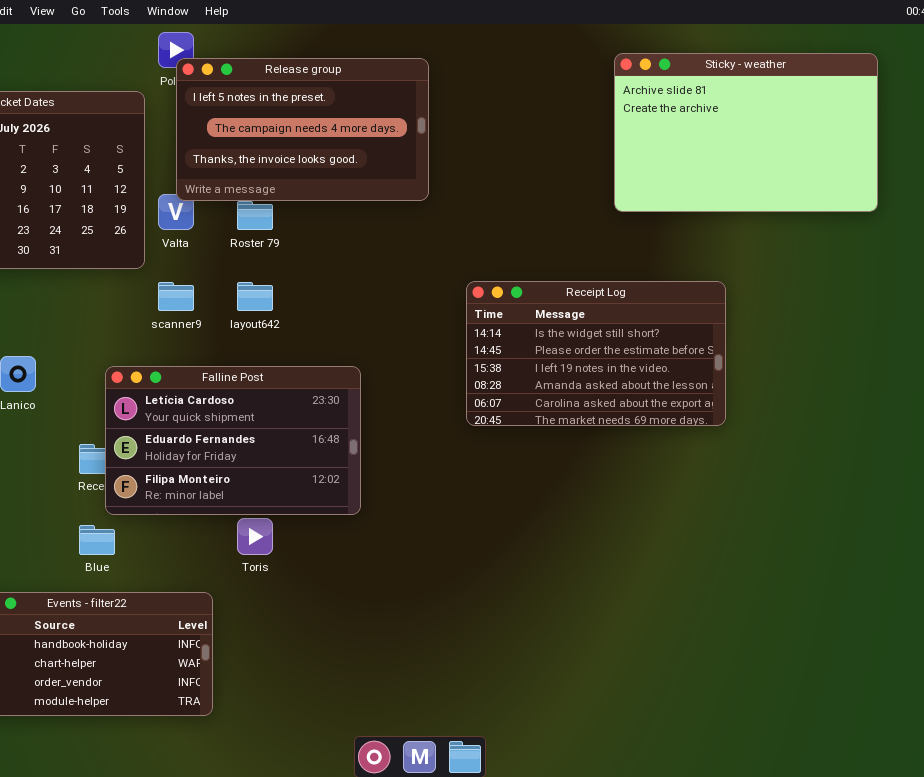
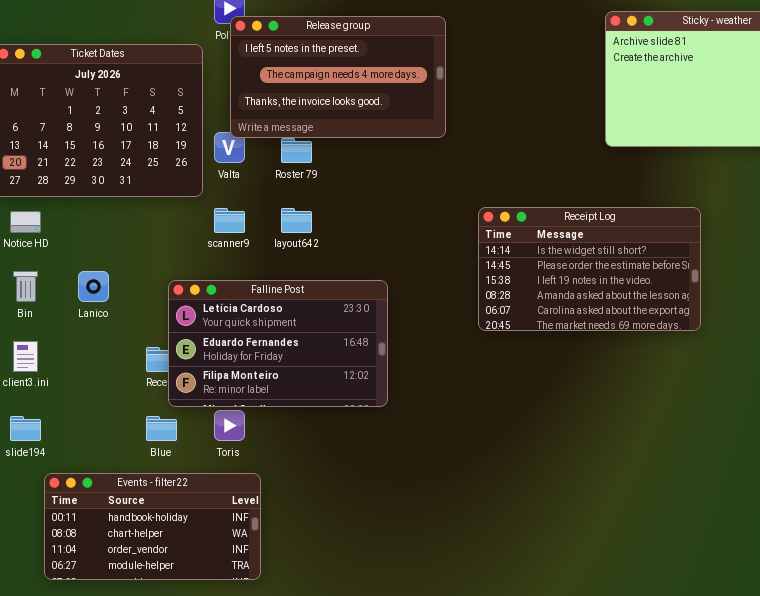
Toris: [237,518,273,555] -> [214,410,245,441], moved

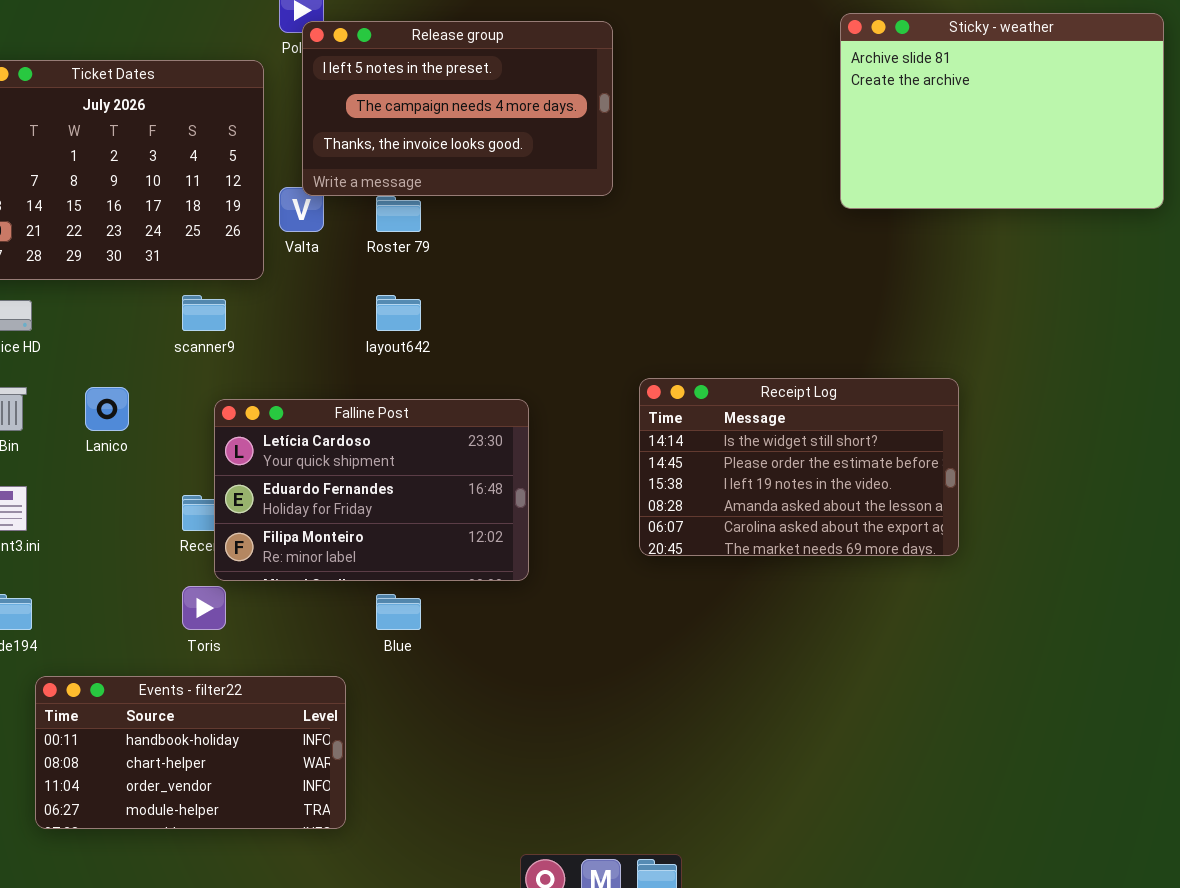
Receipt Log: [478,207,701,331] -> [639,378,959,556], moved
scanner9: [214,208,245,233] -> [182,295,226,331], moved
Toris: [214,410,245,441] -> [182,586,226,630], moved
Blue: [146,416,177,441] -> [376,594,421,630], moved

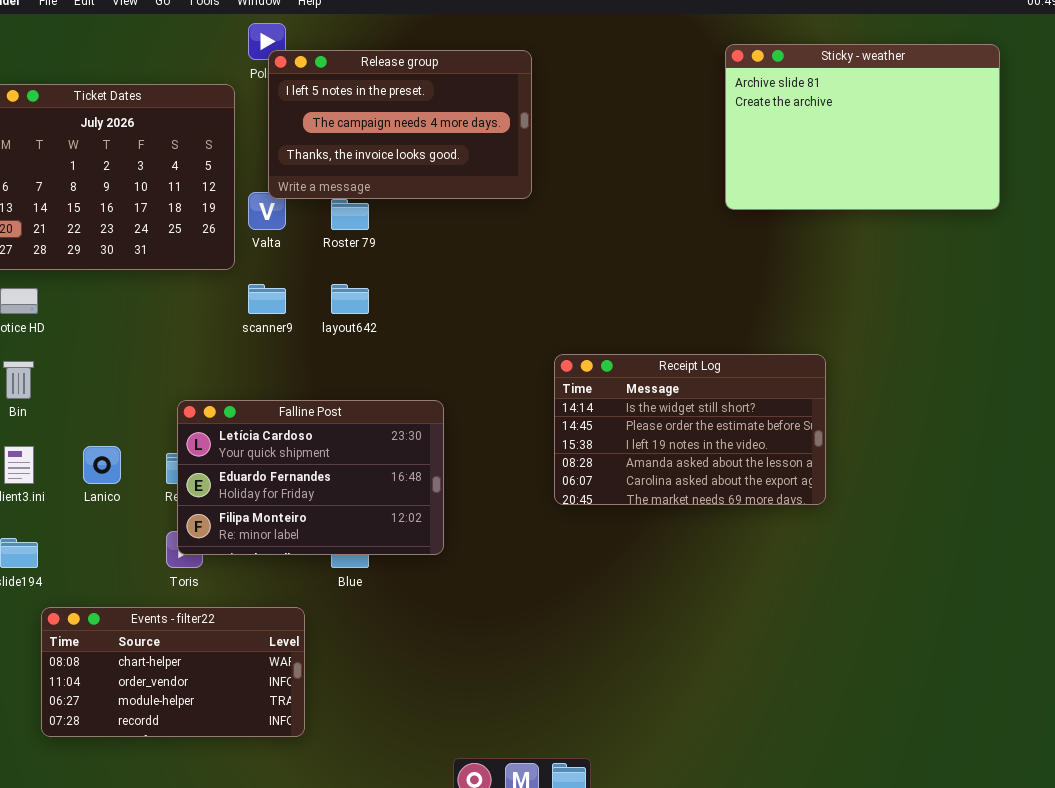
scanner9: [182,295,226,331] -> [248,284,286,314], moved
Lanico: [85,387,129,431] -> [83,446,121,484], moved
Falline Post: [214,399,529,581] -> [177,400,444,555], moved
Events - filter22: [35,676,346,829] -> [41,607,305,737], scrolled down 1 row

